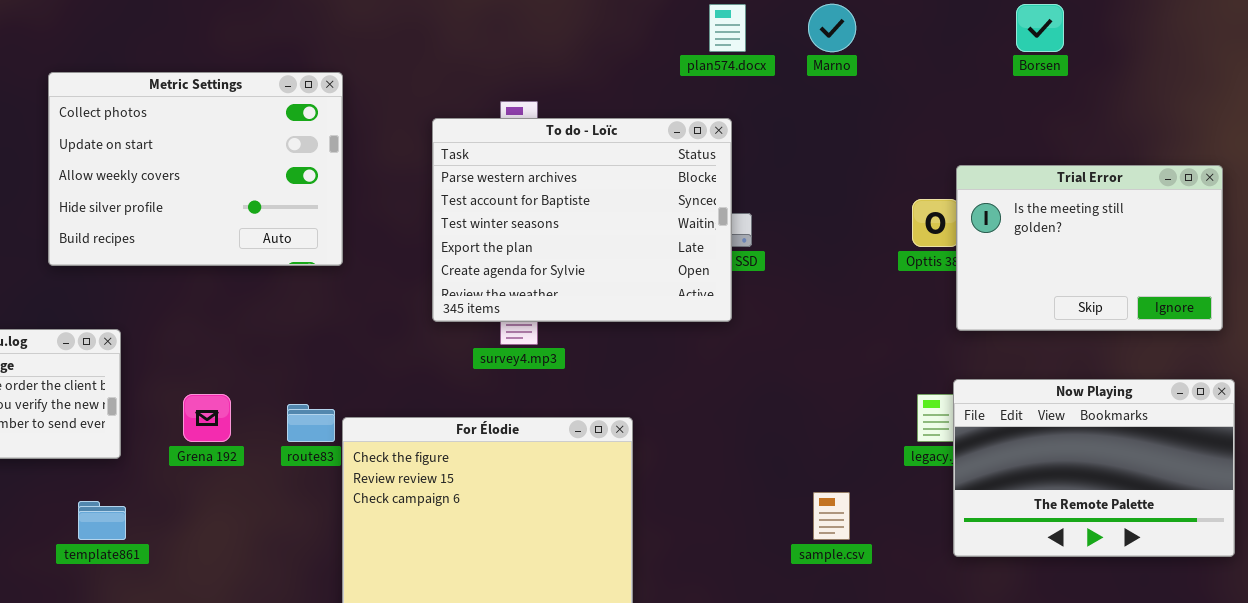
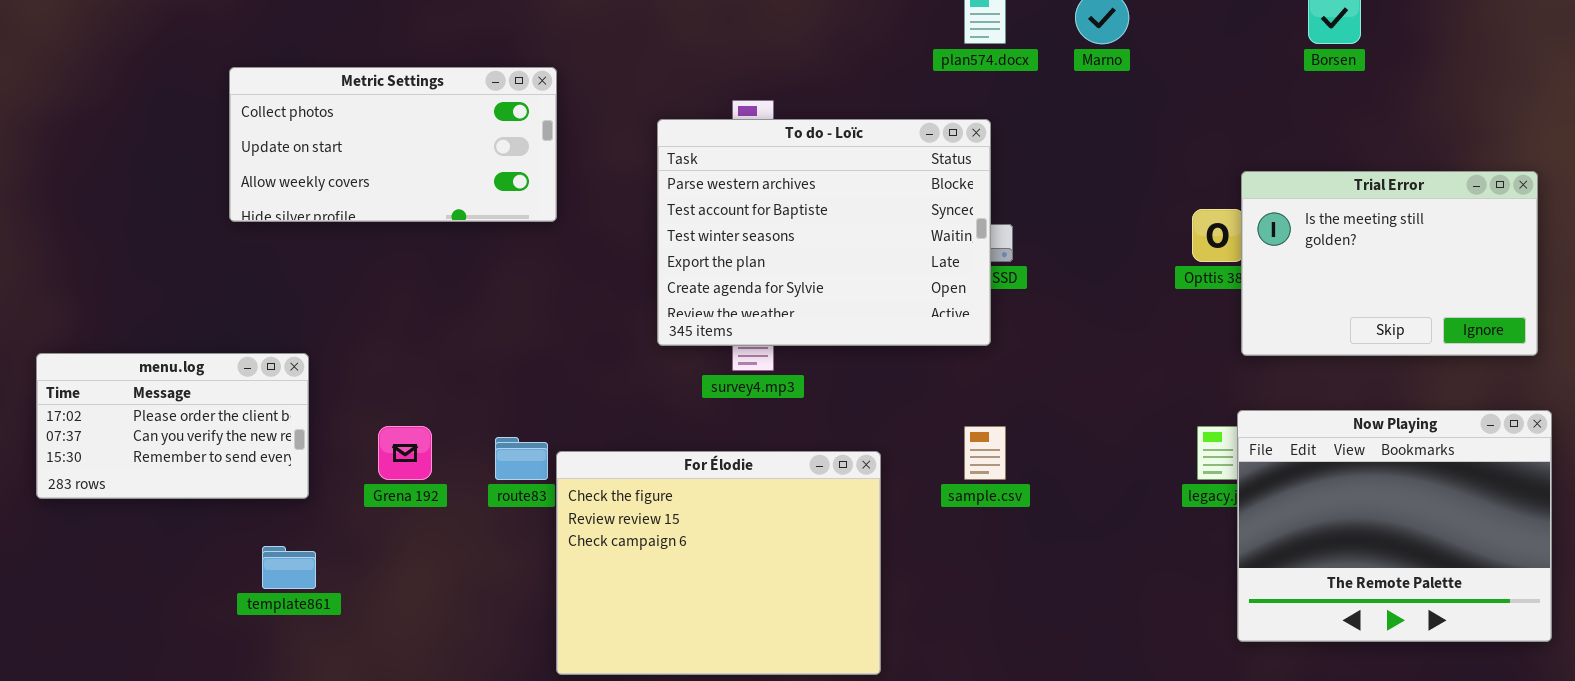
Metric Settings: [48,72,343,266] -> [229,67,557,222], resized
Now Playing: [953,379,1235,557] -> [1237,410,1552,642], resized
sample.csv: [813,492,850,540] -> [964,426,1006,480], moved

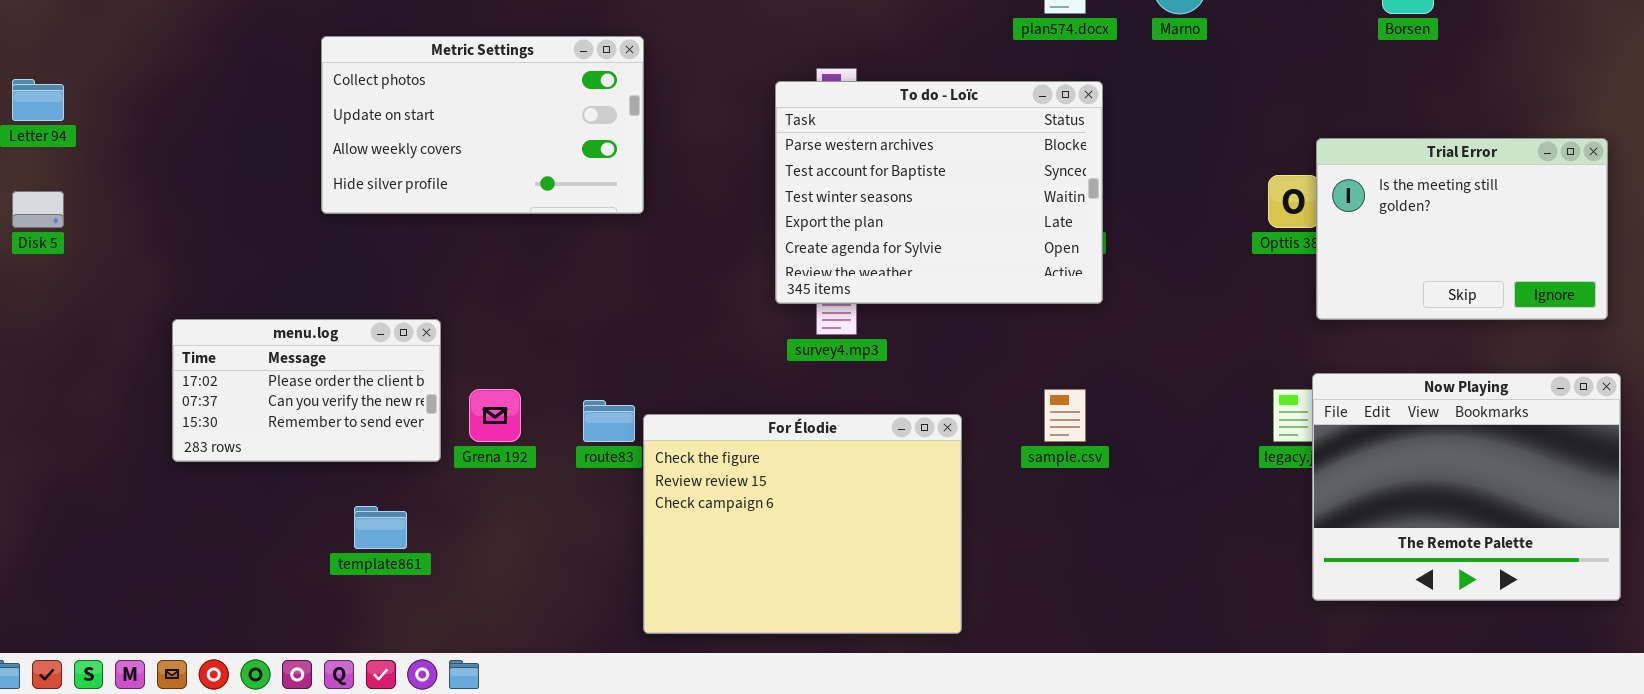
Metric Settings: [229,67,557,222] -> [321,36,644,214], resized
To do - Loïc: [657,119,991,346] -> [775,81,1103,304], moved
menu.log: [36,353,309,499] -> [172,319,441,462], moved

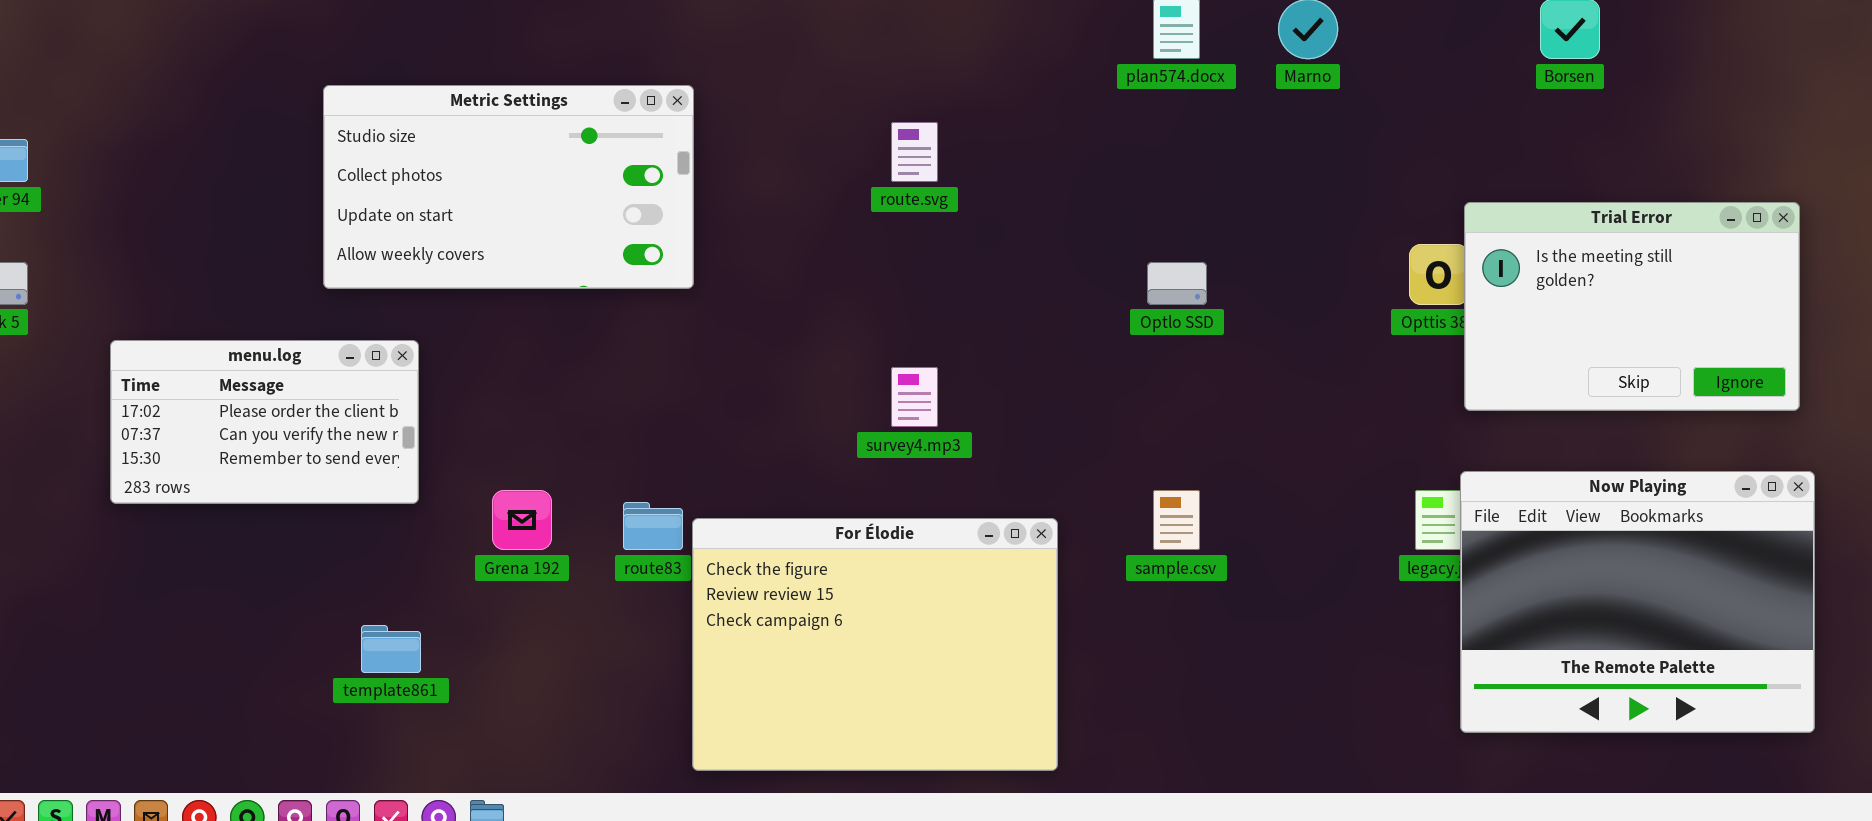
Metric Settings: [321,36,644,214] -> [323,85,694,289], scrolled up 1 row
To do - Loïc: [775,81,1103,304] -> none, closed
menu.log: [172,319,441,462] -> [110,340,419,504], moved

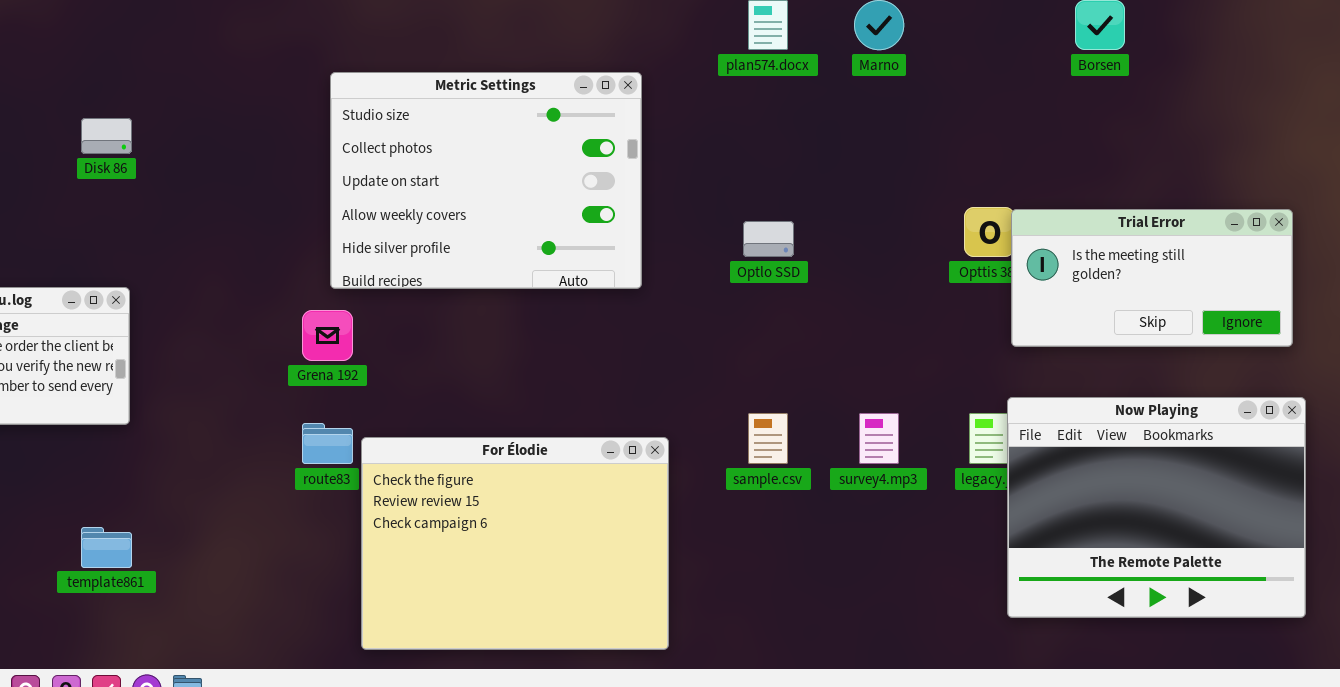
Metric Settings: [323,85,694,289] -> [330,72,642,289], moved, resized
Trial Error: [1464,202,1800,411] -> [1011,209,1293,347], resized
survey4.mp3: [891,367,938,427] -> [859,413,899,464], moved
Grena 192: [492,490,552,550] -> [302,310,353,361], moved

